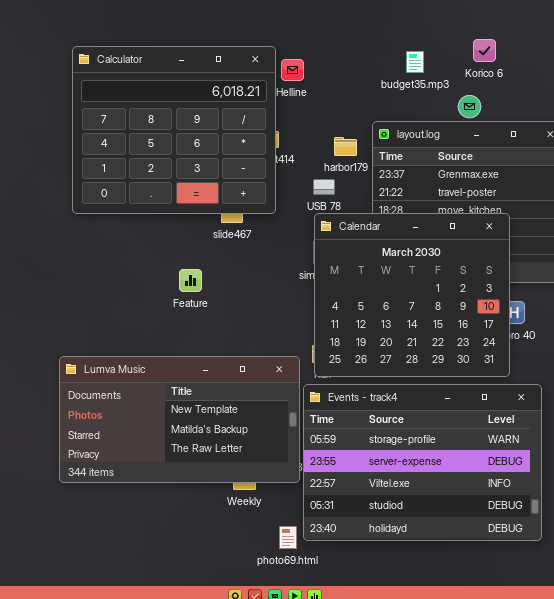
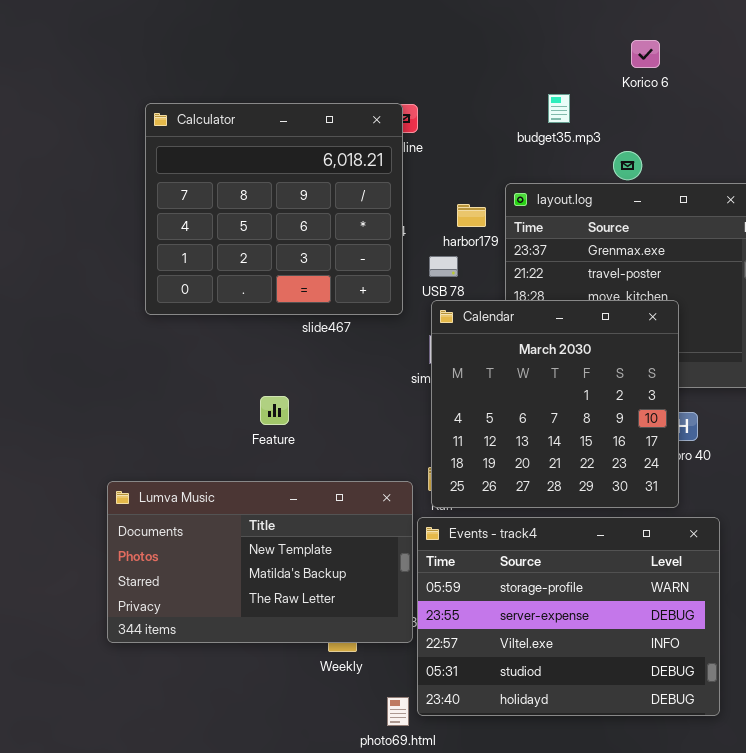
Korico 6: [473,39,496,62] -> [631,40,660,68], moved
Calculator: [72,46,276,214] -> [145,103,403,315], moved
Feature: [179,269,202,292] -> [260,396,289,425], moved

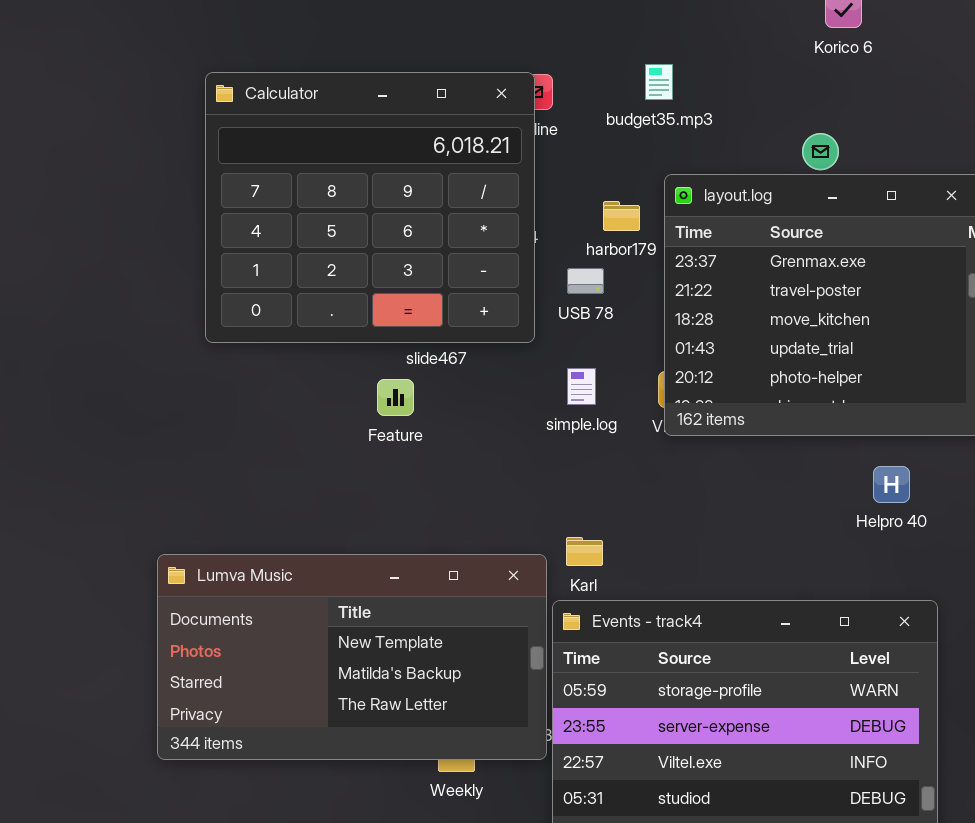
budget35.mp3: [548,94,570,123] -> [645,64,673,100], moved
Calendar: [431,300,679,508] -> none, closed
Feature: [260,396,289,425] -> [377,379,414,416], moved

